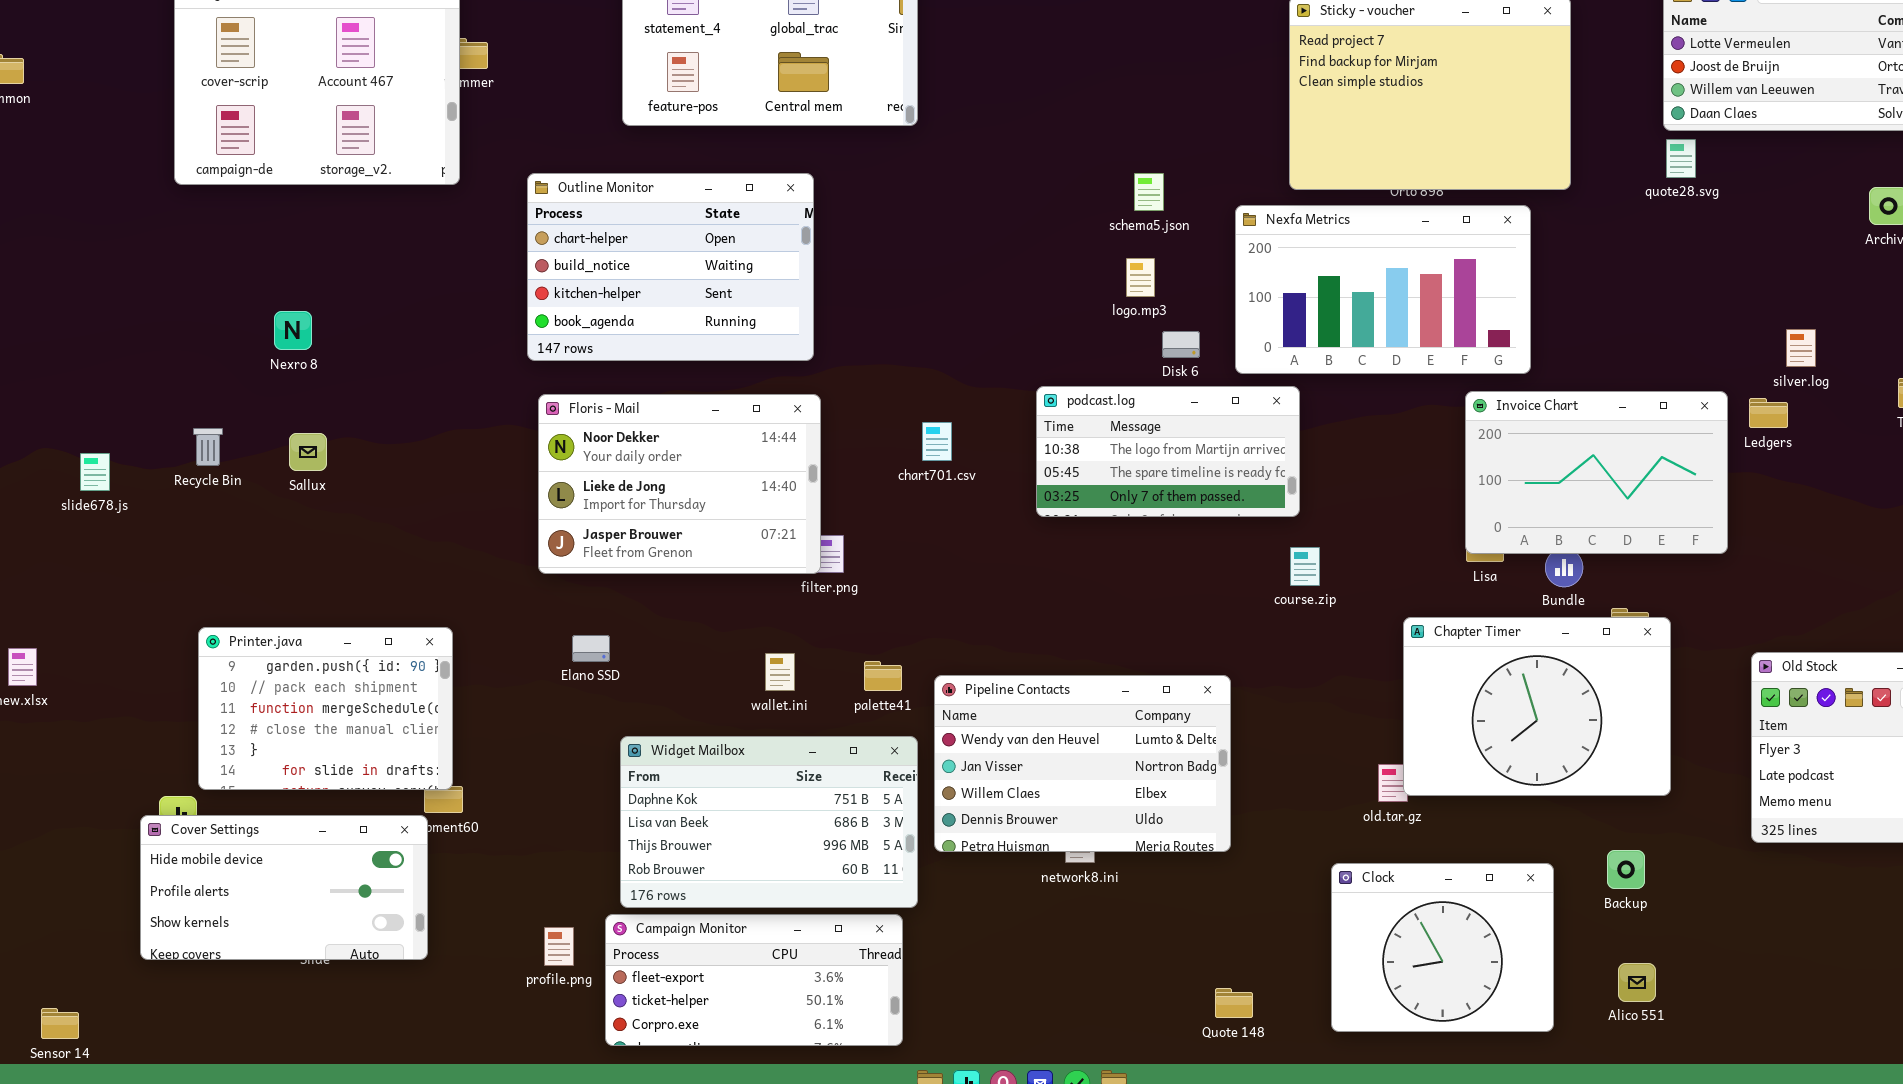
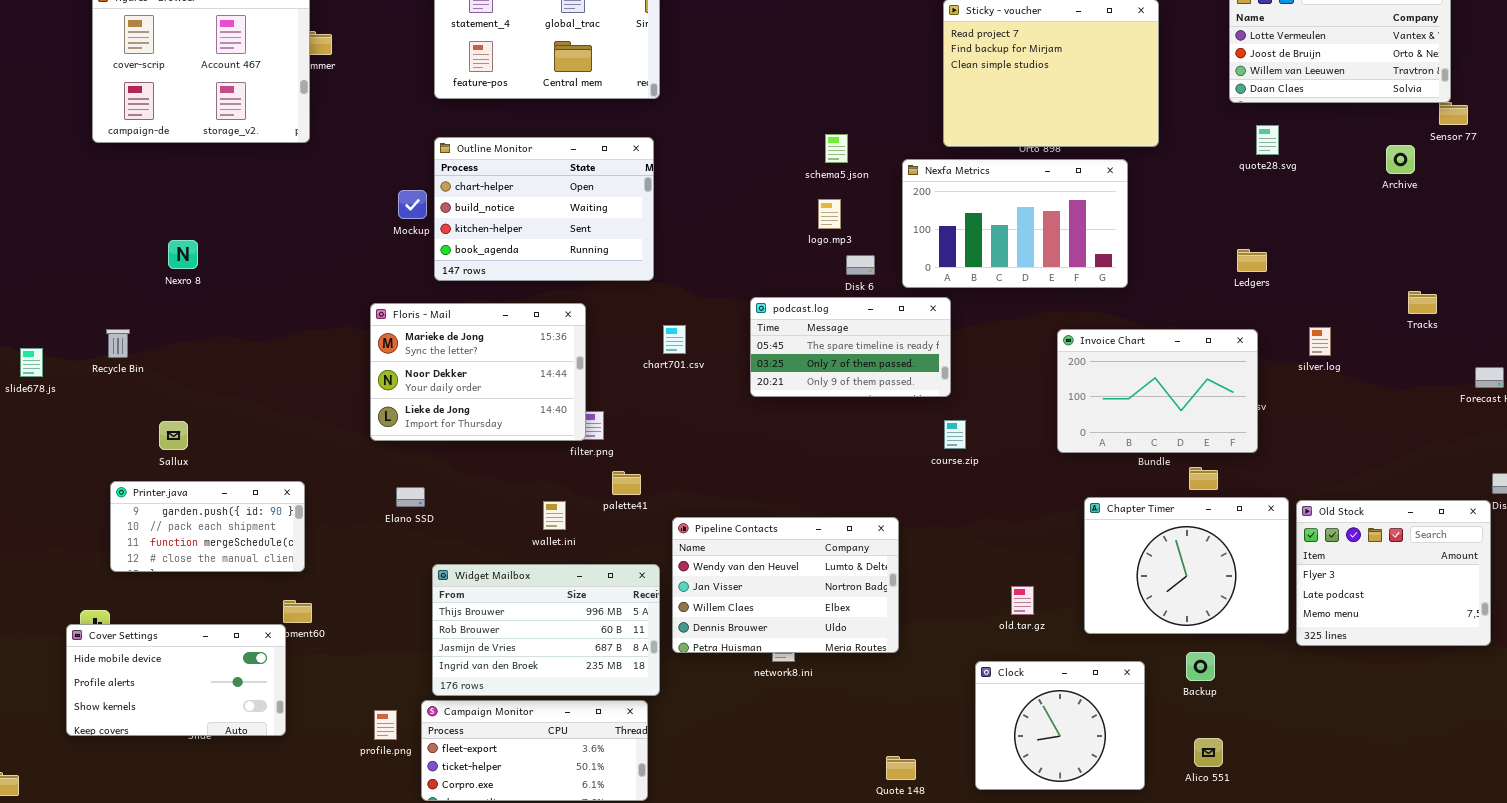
quote28.svg: [1666,139,1696,178] -> [1256,125,1279,155], moved
Outline Monitor: [527,173,814,361] -> [434,137,654,281], moved
silver.log: [1786,329,1816,367] -> [1309,327,1331,356], moved
podcast.log: [1036,386,1300,517] -> [750,297,951,397], scrolled down 1 row
Invoice Chart: [1465,391,1728,554] -> [1057,329,1258,453], moved
Floris - Mail: [538,394,821,574] -> [370,303,586,441], scrolled up 1 row
Ledgers: [1749,398,1788,428] -> [1237,249,1267,272], moved
Sallux: [289,433,327,471] -> [159,421,188,450], moved
Chapter Timer: [1403,617,1671,796] -> [1084,497,1289,634], moved
Printer.java: [198,627,453,790] -> [110,481,305,572], resized
palette41: [864,661,902,691] -> [612,471,641,495], moved
Widget Mailbox: [620,736,918,908] -> [432,564,660,696], scrolled down 2 rows

